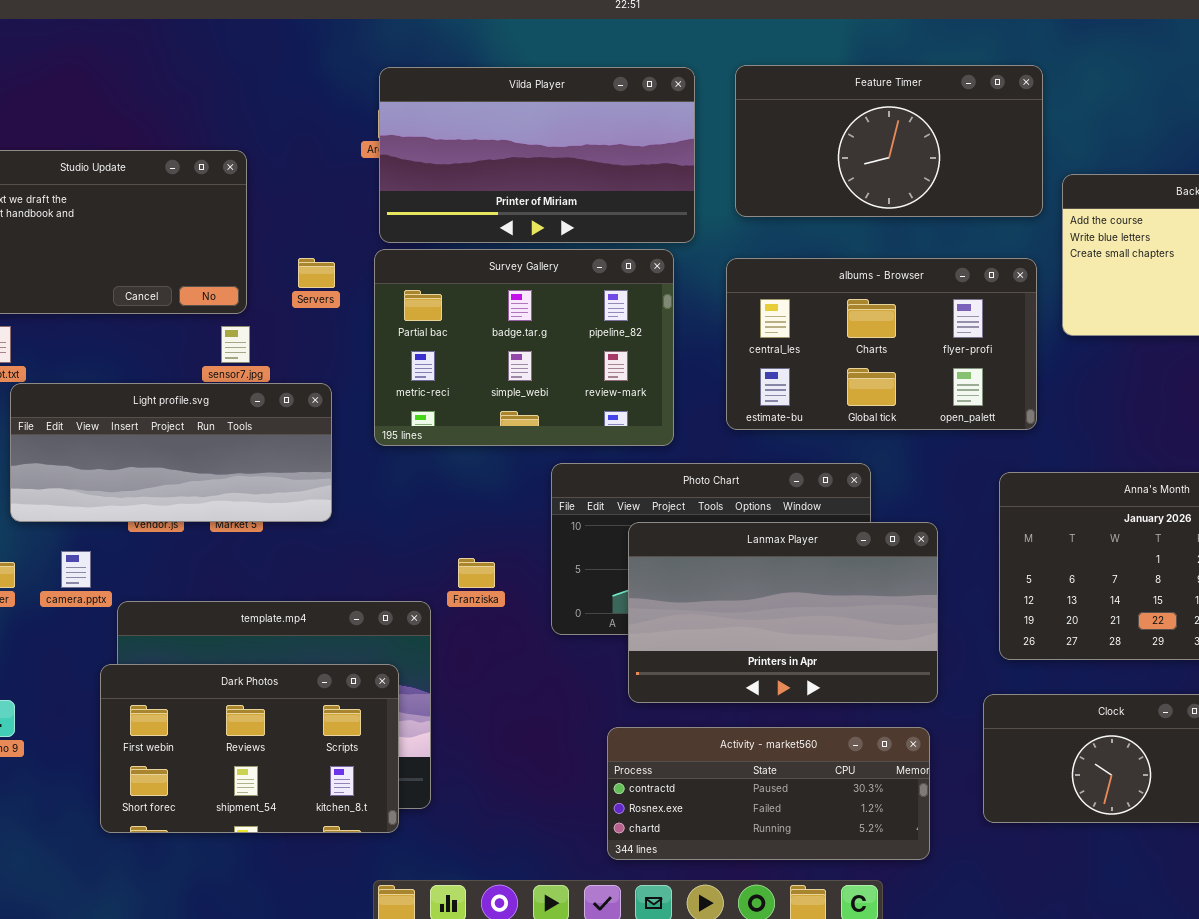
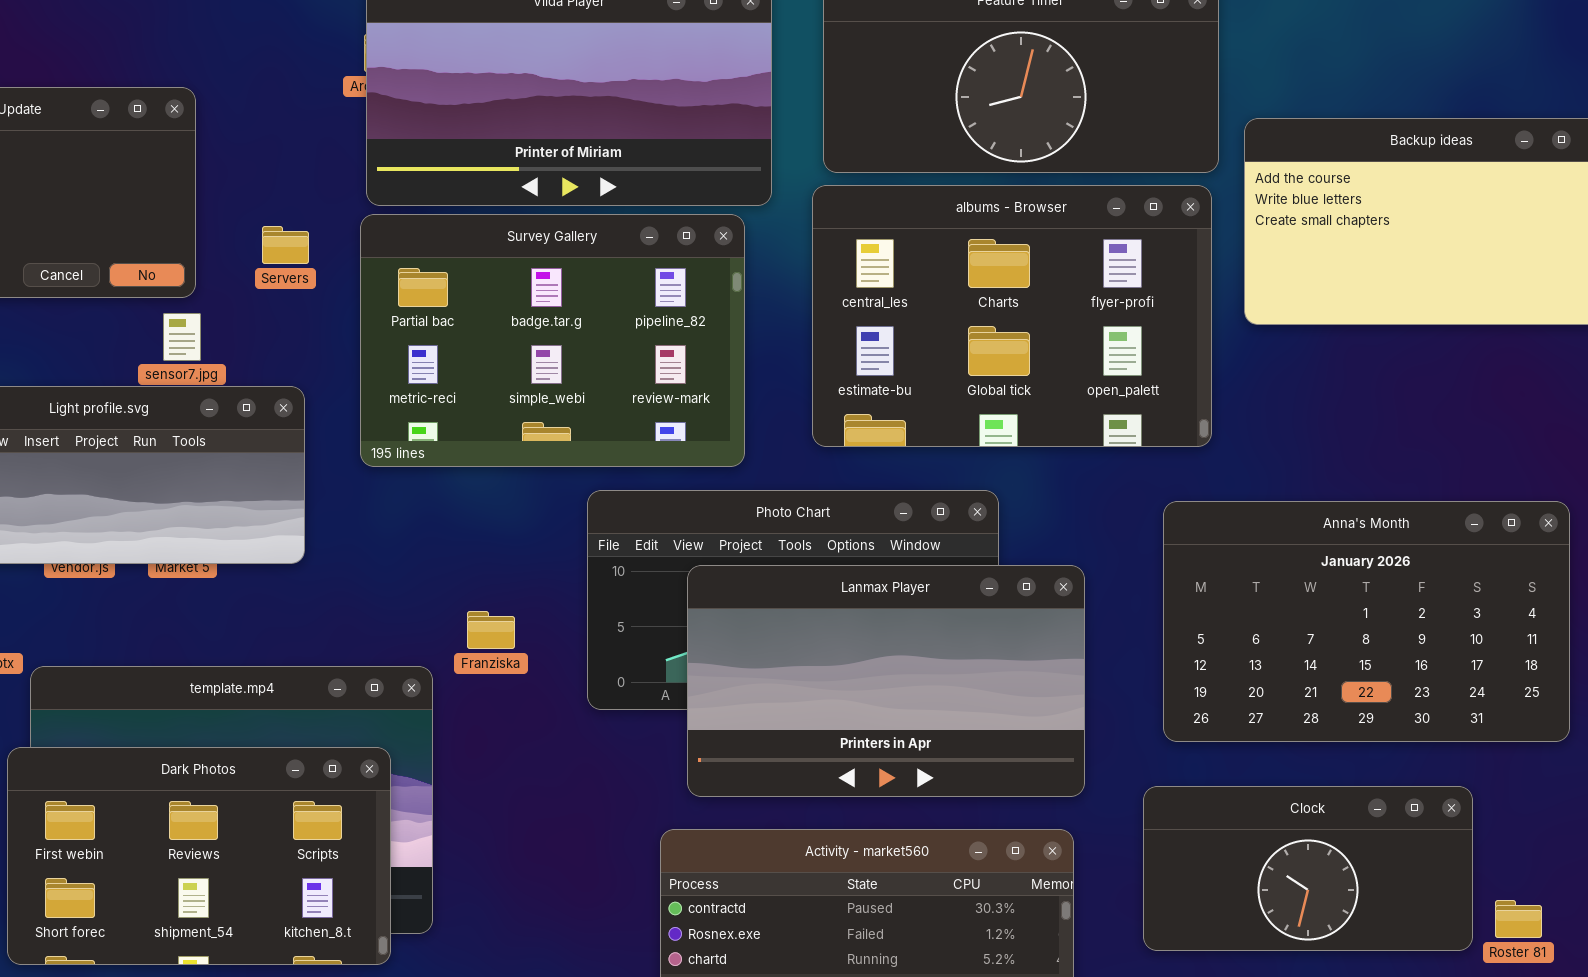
albums - Browser: [726,258,1037,430] -> [812,185,1212,447], resized

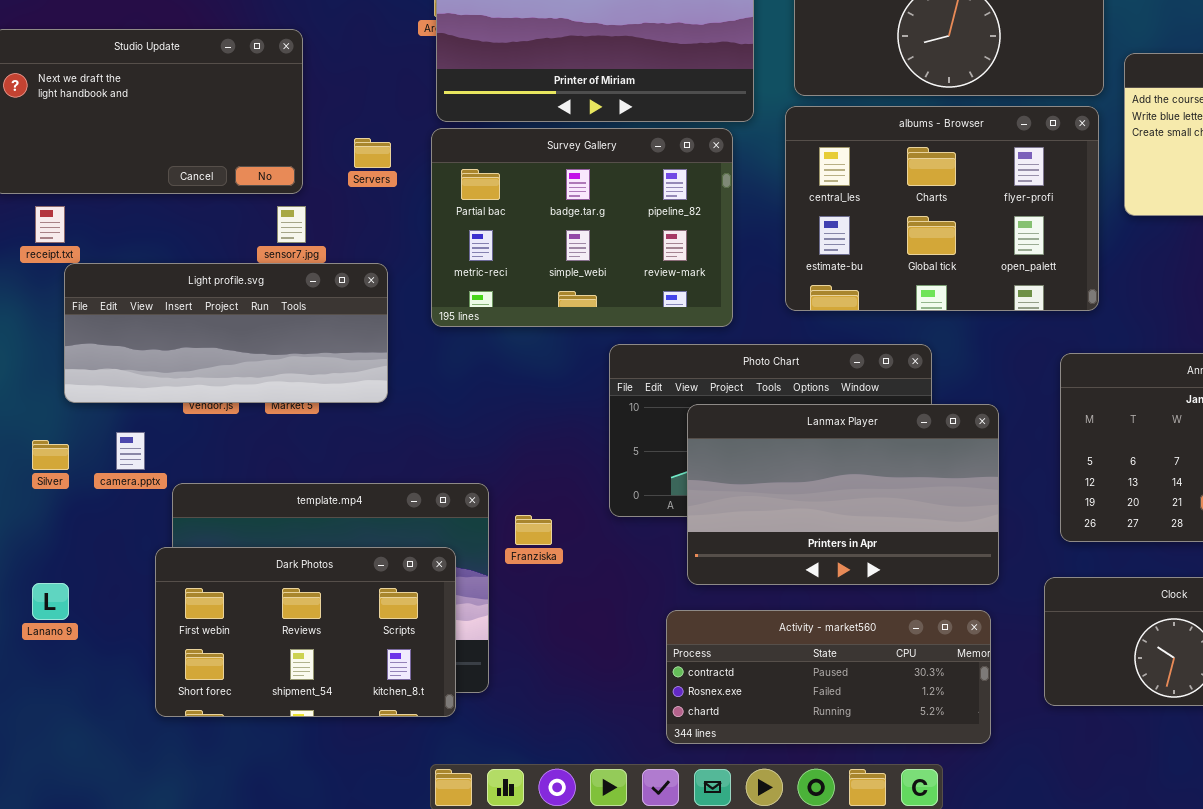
Franziska: [467,611,515,649] -> [515,515,552,545], moved

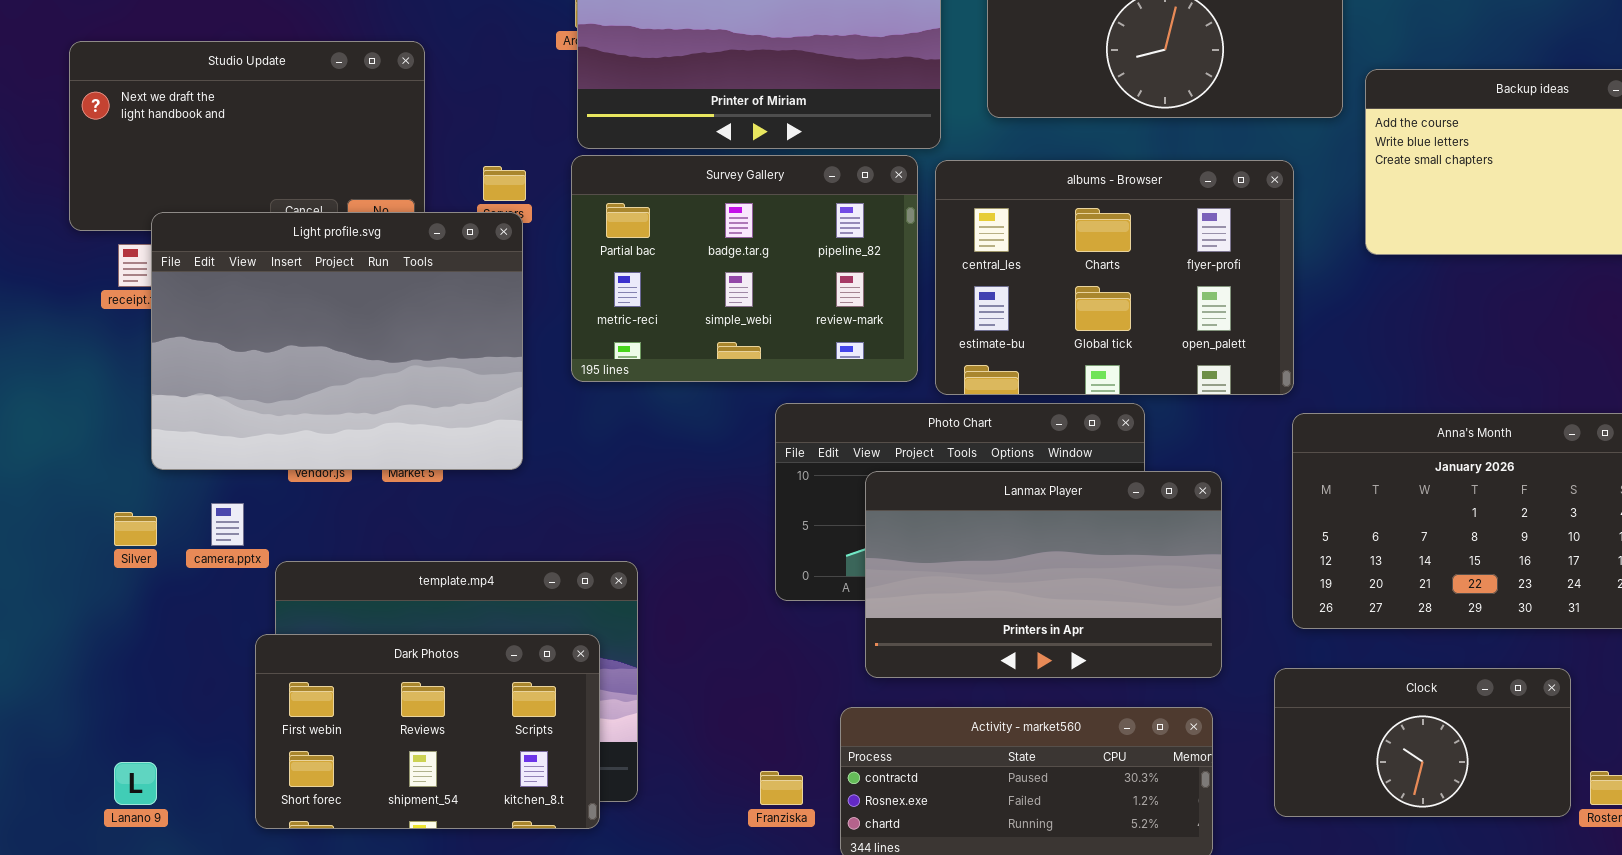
albums - Browser: [785,106,1099,311] -> [935,160,1294,395], moved
Light profile.svg: [64,263,388,403] -> [151,212,523,470], resized
Franziska: [515,515,552,545] -> [760,771,803,805], moved
Lanano 9: [32,583,69,620] -> [114,762,157,805], moved

